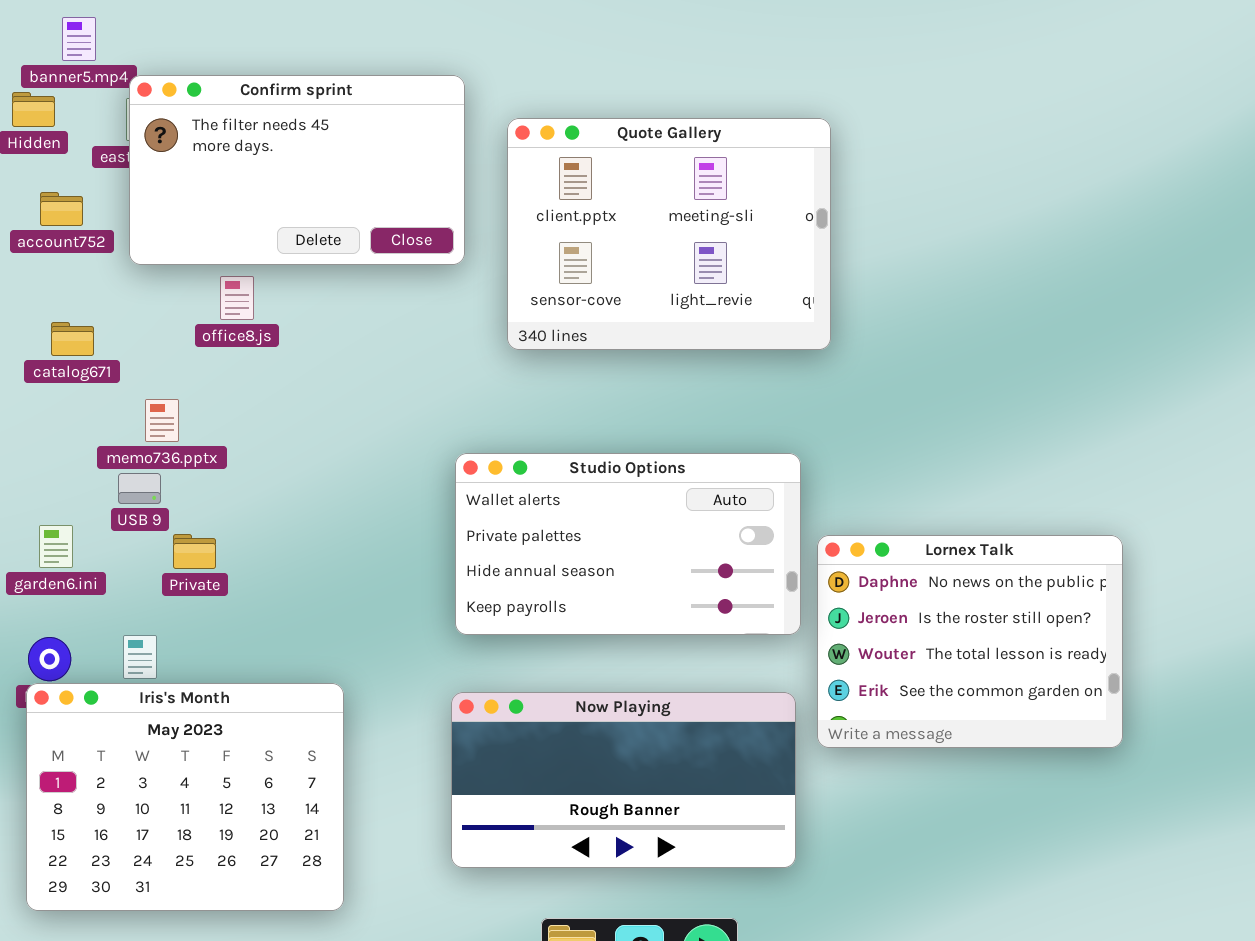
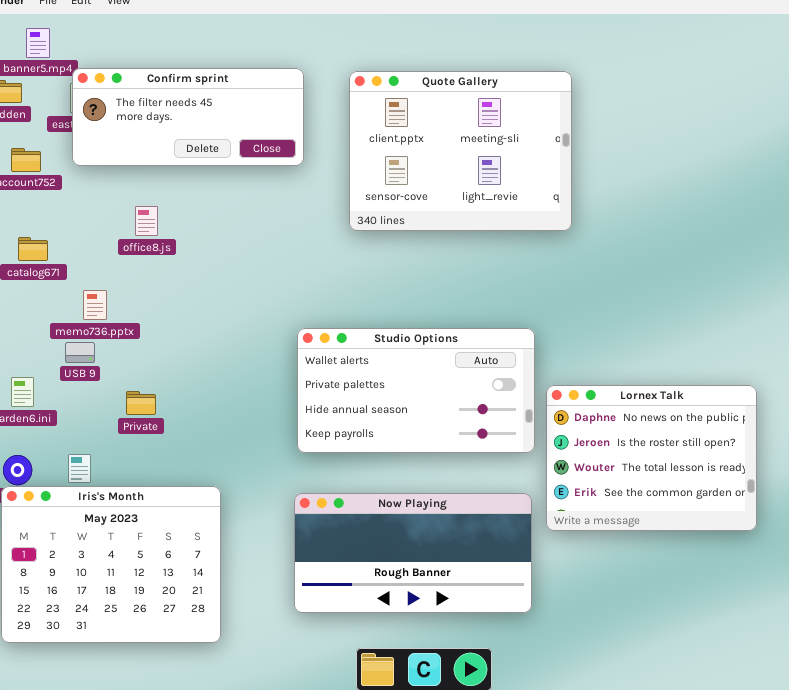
Confirm sprint: [129,75,465,265] -> [72,68,304,166], resized
Quote Gallery: [507,118,831,350] -> [349,71,572,231], moved
Private: [173,534,216,569] -> [126,391,156,415], moved

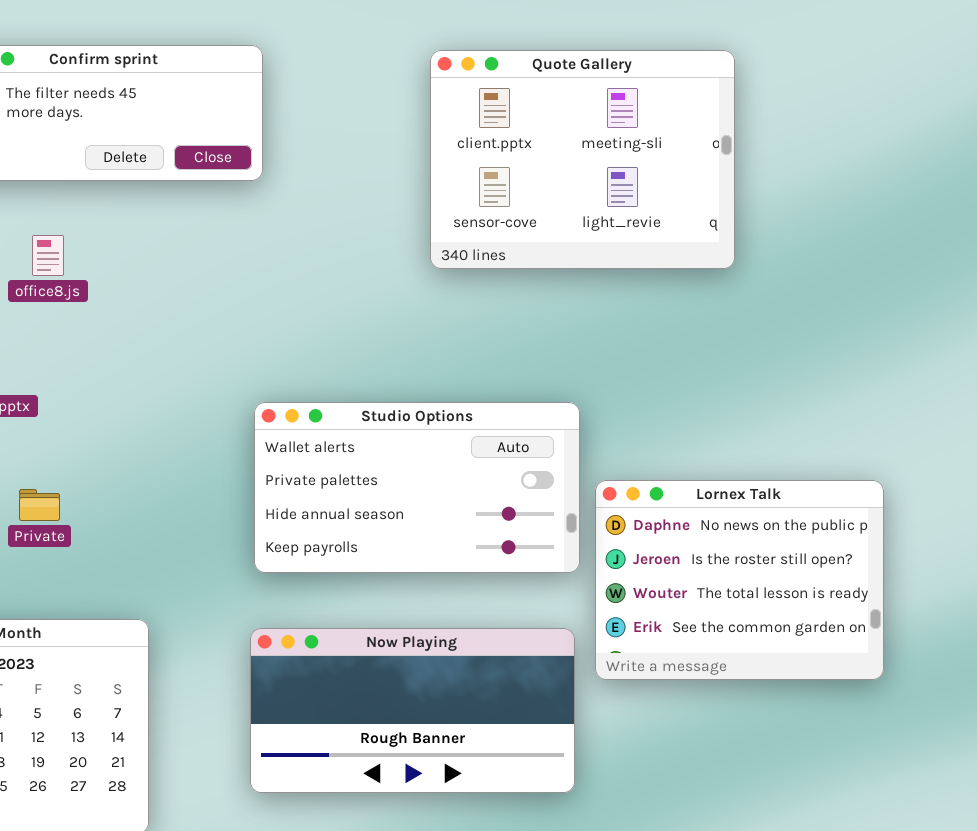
Quote Gallery: [349,71,572,231] -> [430,50,735,269], moved

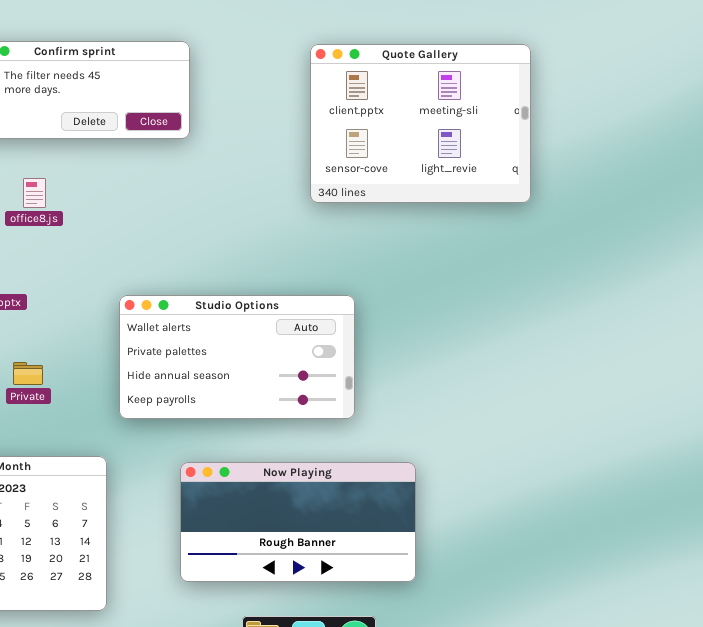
Studio Options: [254,402,580,573] -> [119,295,355,419], moved
Lornex Talk: [595,480,884,680] -> none, closed

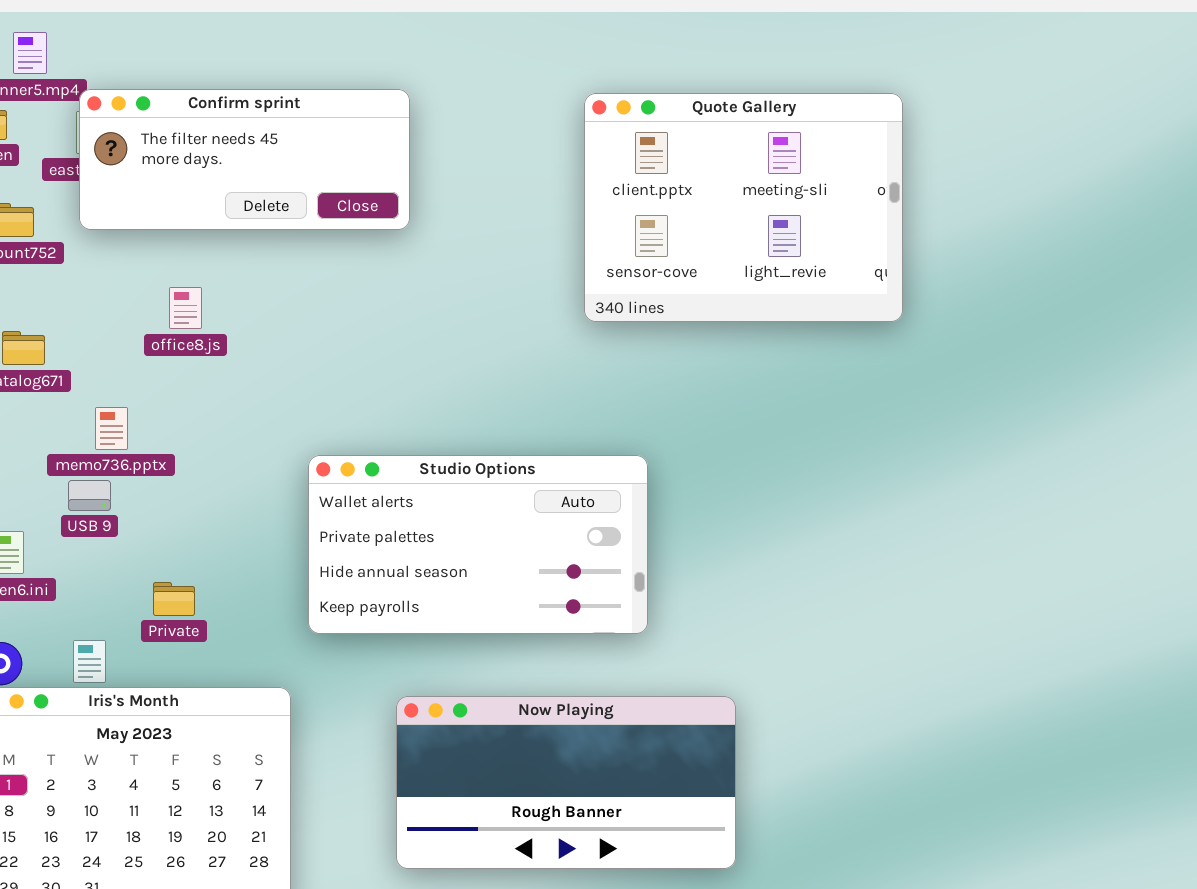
Private: [13,362,43,385] -> [153,582,195,616], moved

